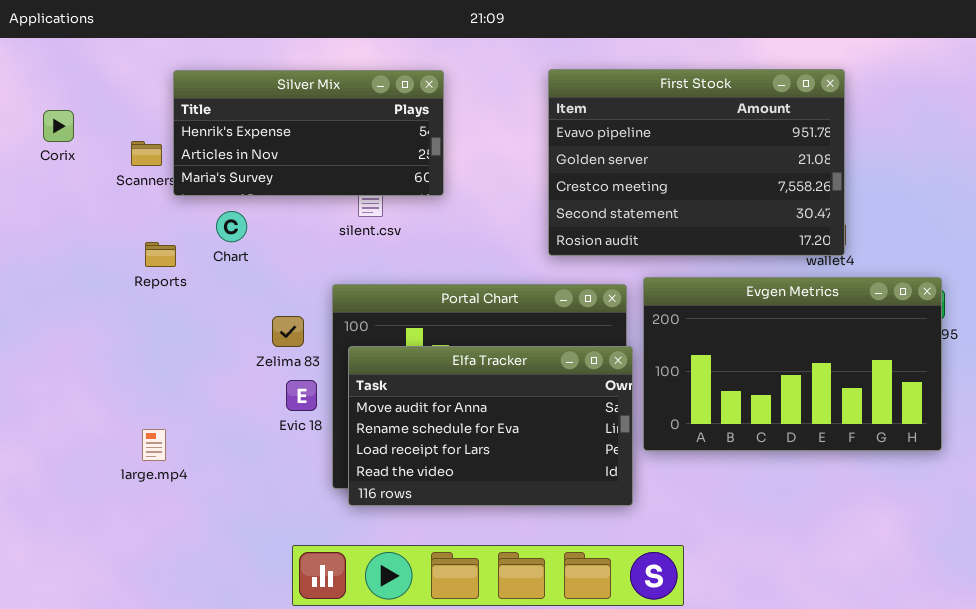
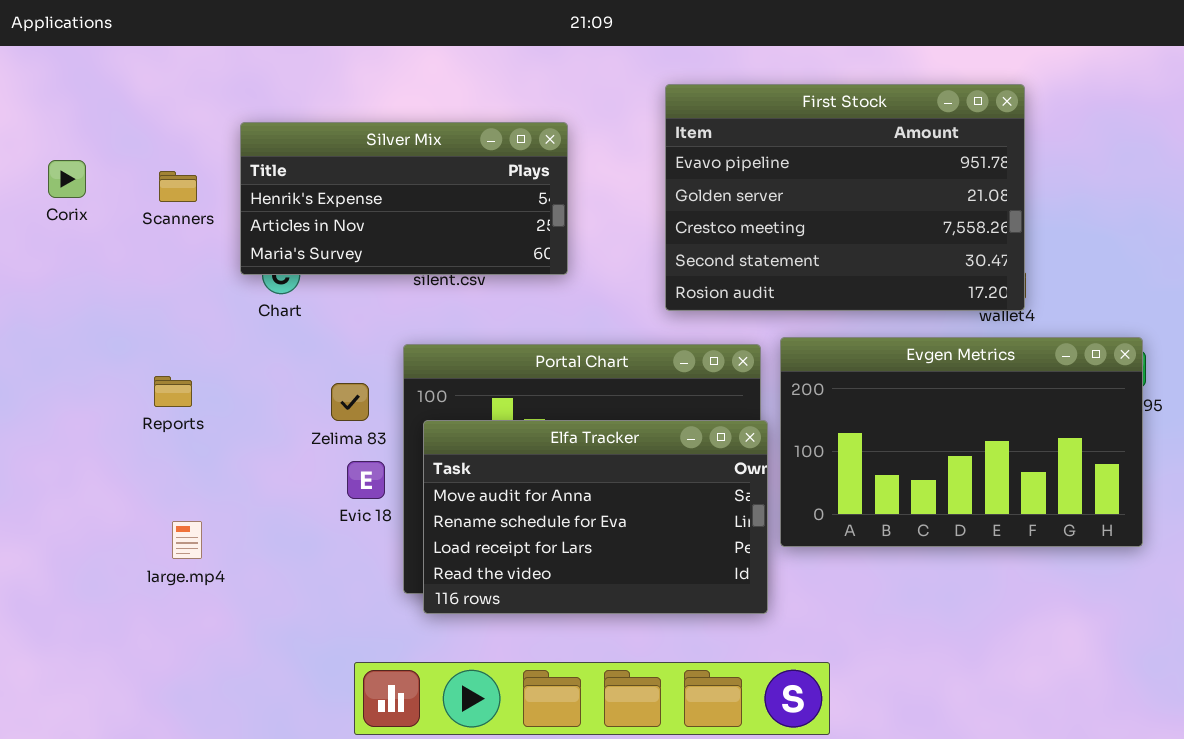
Silver Mix: [173,70,444,196] -> [240,122,568,275], moved
Corix: [43,110,74,142] -> [48,160,86,198], moved
Reports: [145,242,176,267] -> [154,376,192,407], moved

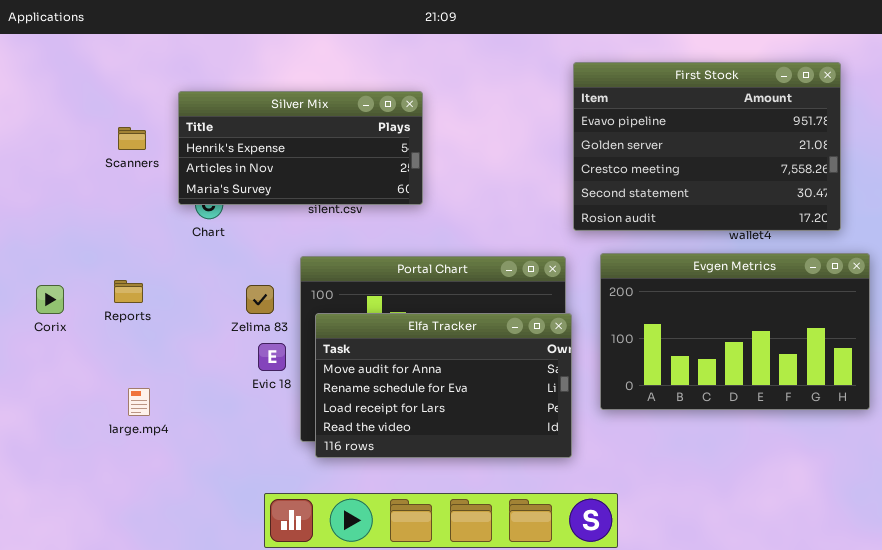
First Stock: [665,84,1025,311] -> [573,62,841,231], moved
Corix: [48,160,86,198] -> [36,285,64,314], moved
Evgen Metrics: [780,337,1143,547] -> [600,253,870,410], moved

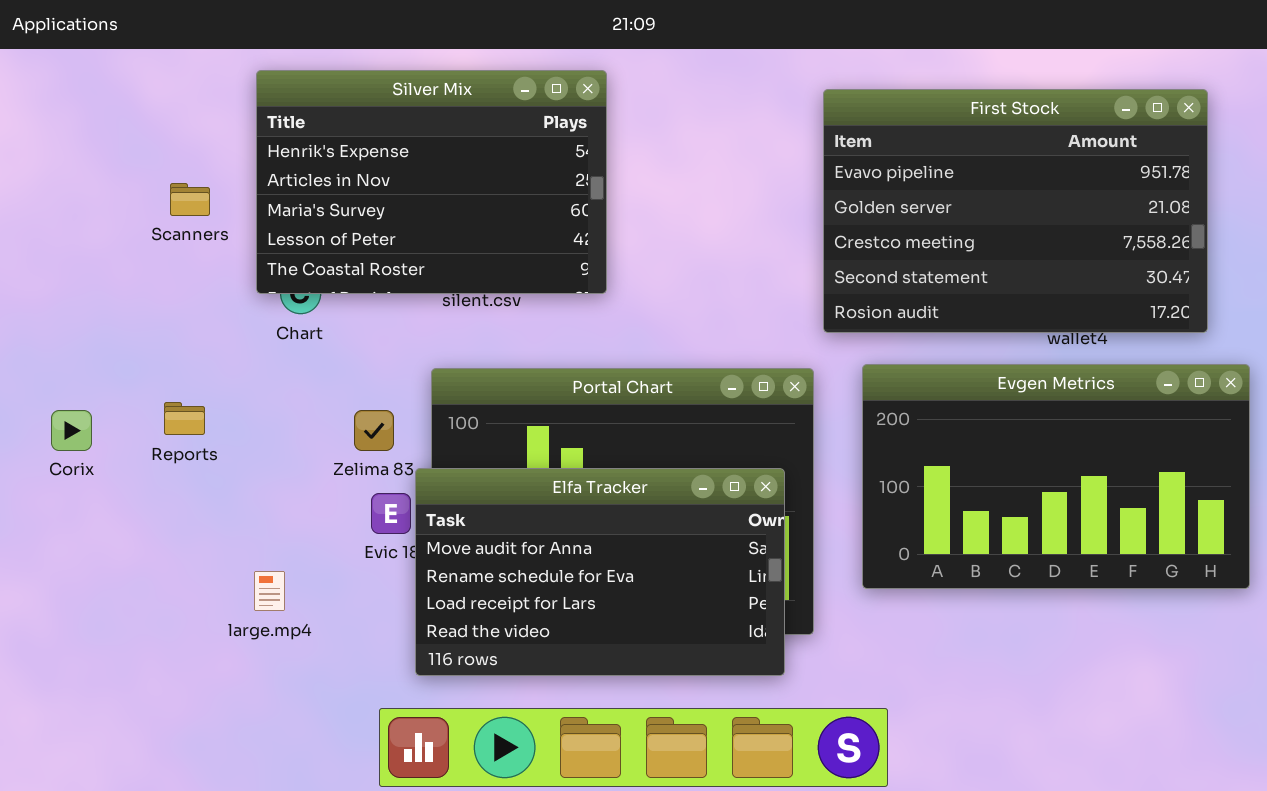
Silver Mix: [178,91,423,205] -> [256,70,607,294], resized
Elfa Tracker: [315,313,572,458] -> [415,468,785,676], moved
large.mp4: [128,388,150,416] -> [254,571,285,611], moved

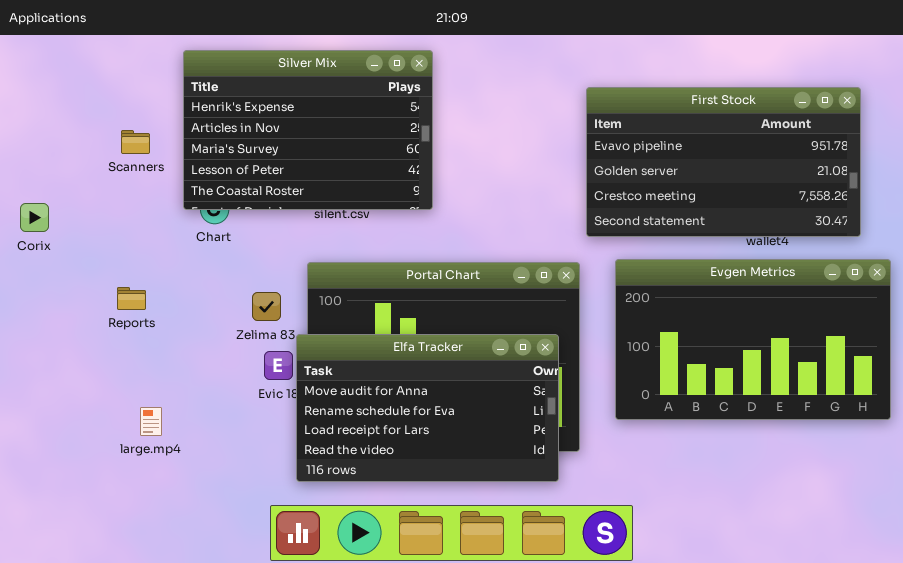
First Stock: [823,89,1208,333] -> [586,87,861,237], resized
Corix: [51,410,92,451] -> [20,203,49,232], moved
large.mp4: [254,571,285,611] -> [140,407,162,436], moved

